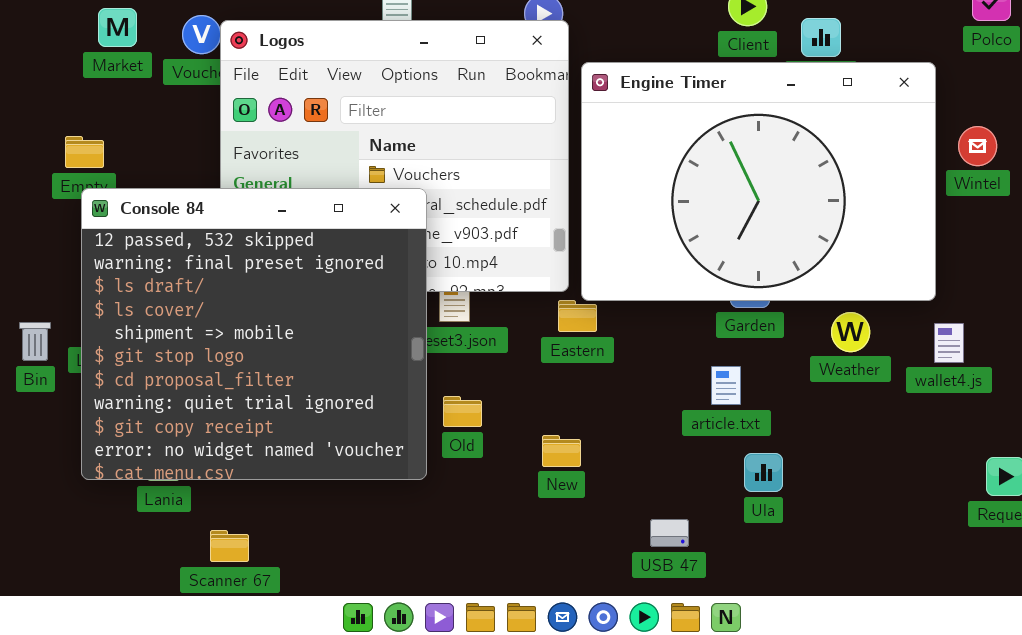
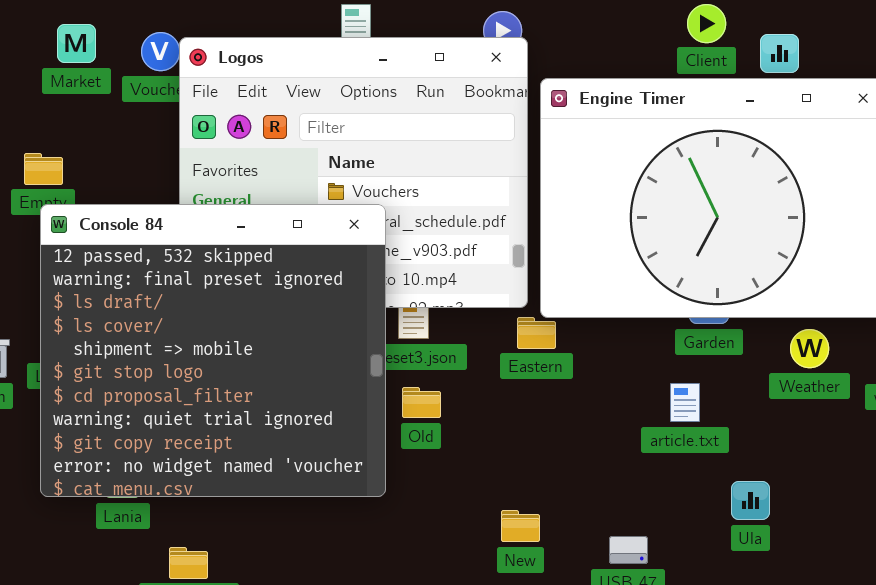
Old: [443,396,482,427] -> [402,387,441,418], moved
New: [542,435,581,467] -> [501,510,540,542], moved
Ula: [744,453,783,492] -> [731,481,770,520], moved

